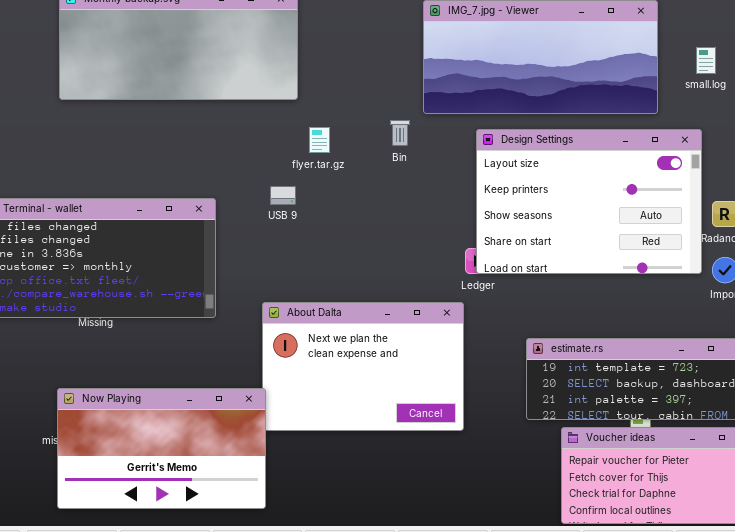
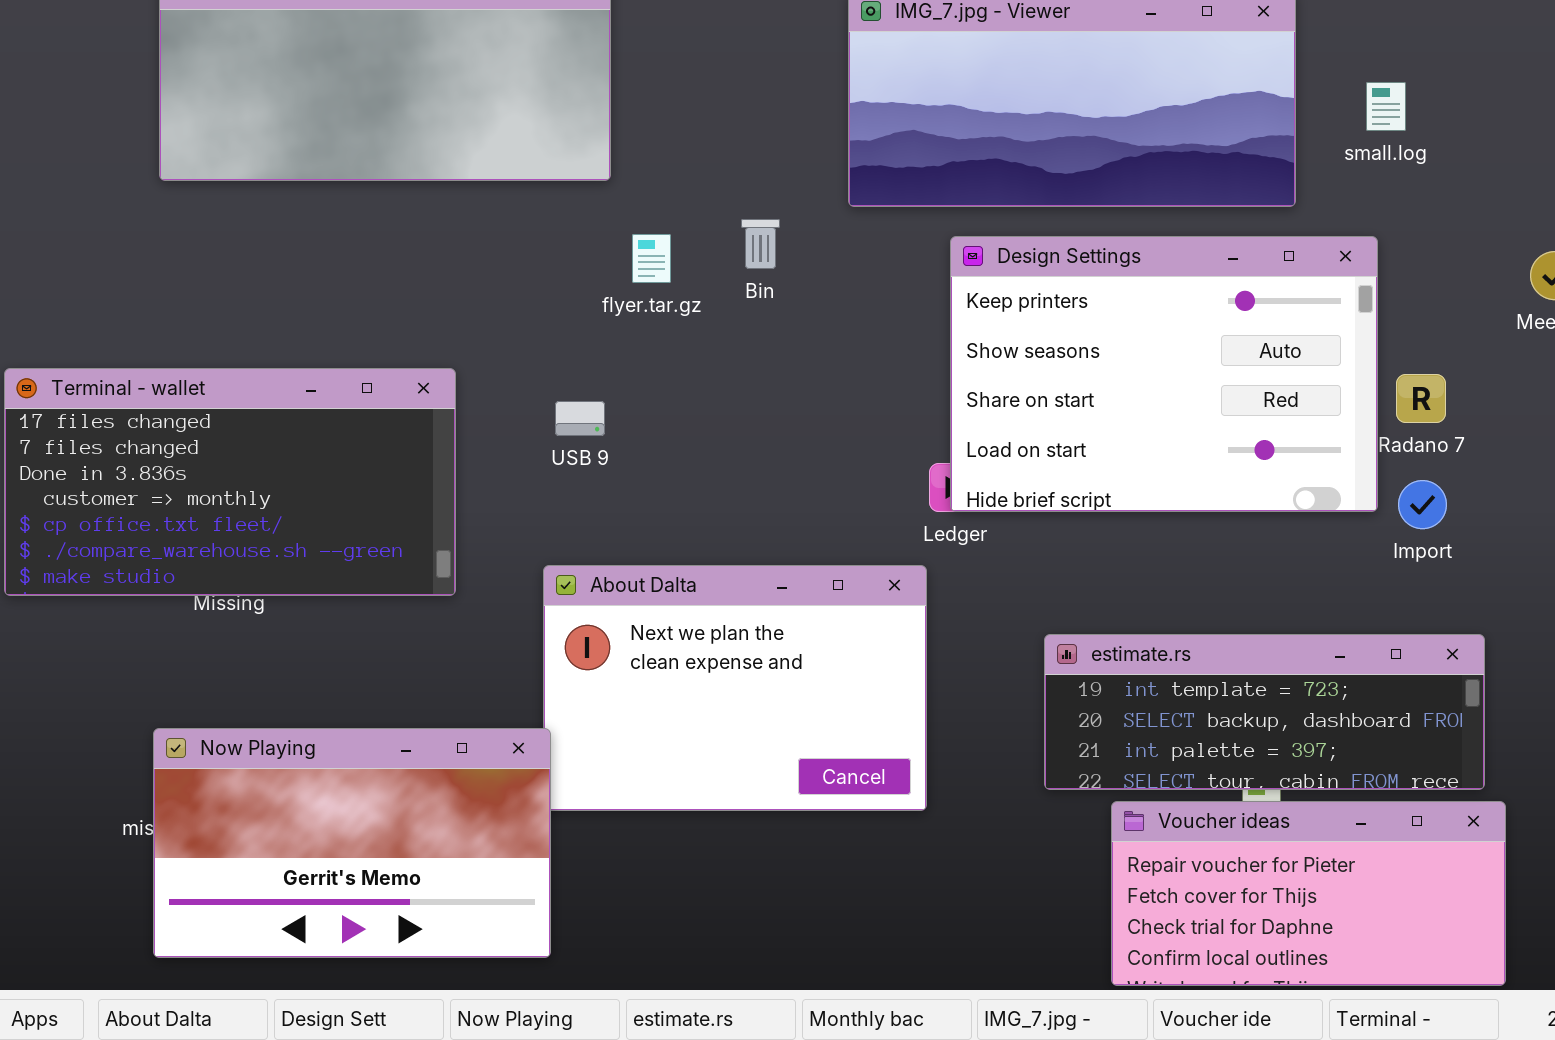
Bin: [390,120,410,146] -> [741,219,780,269], moved
Design Settings: [476,129,702,274] -> [950,236,1378,512], scrolled down 1 row
USB 9: [270,186,296,205] -> [555,401,605,436], moved

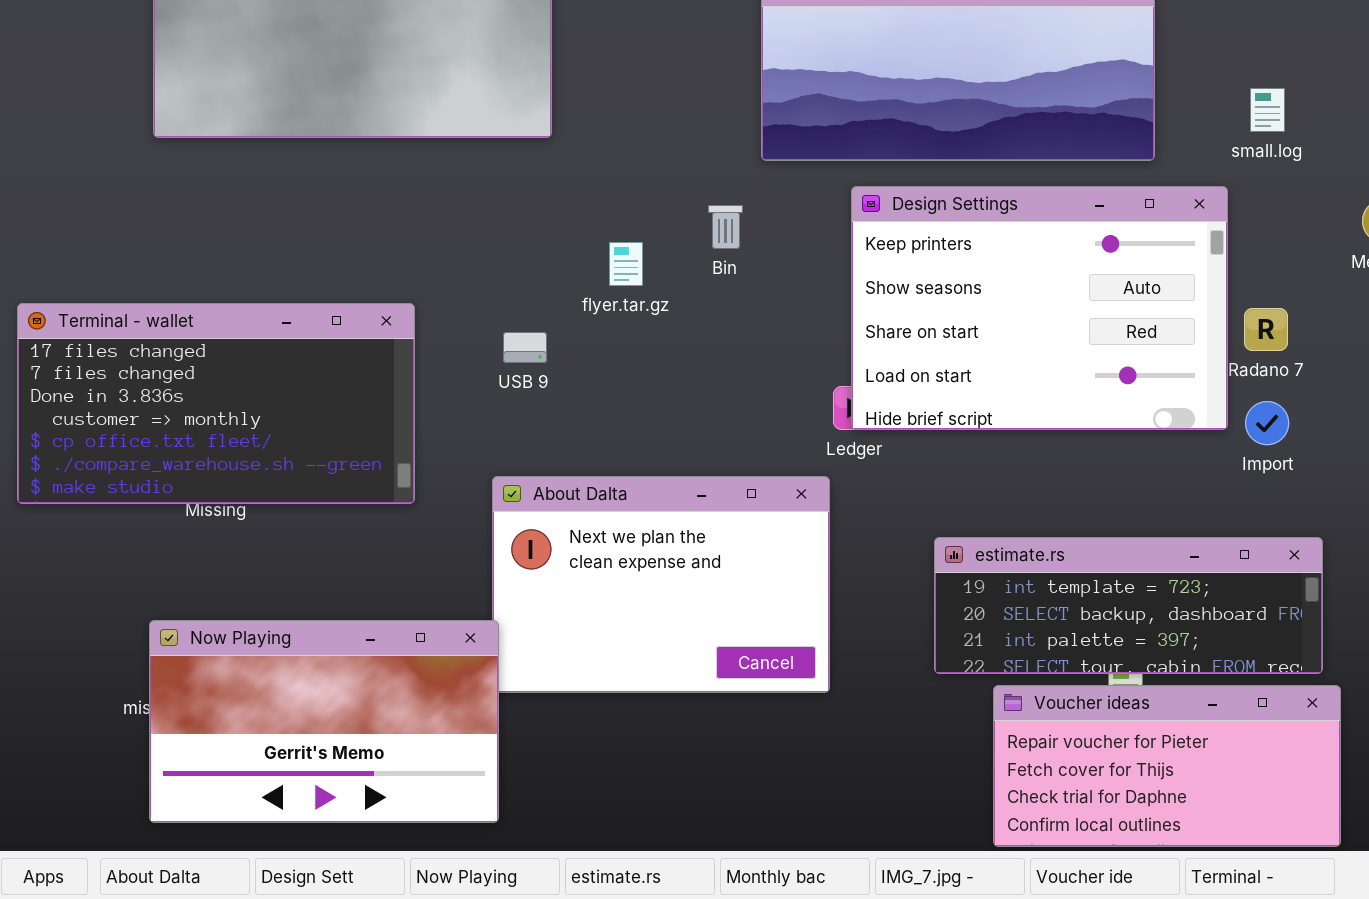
small.log: [1366,82,1406,131] -> [1250,88,1285,132], moved
Bin: [741,219,780,269] -> [708,205,743,249], moved
flyer.tar.gz: [632,234,671,283] -> [609,242,643,286], moved

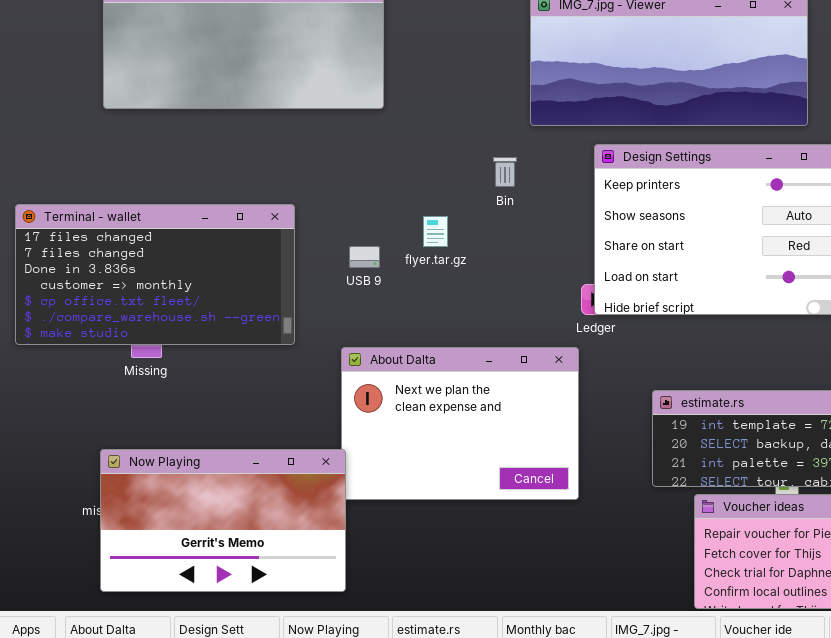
flyer.tar.gz: [609,242,643,286] -> [423,216,448,247], moved
Terminal - wallet: [17,303,415,504] -> [15,204,295,345], moved

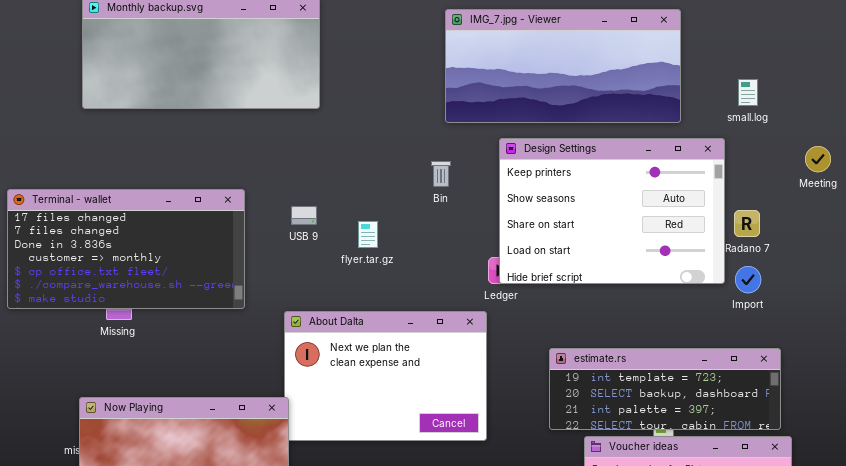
Bin: [493,157,517,187] -> [431,161,451,187], moved
flyer.tar.gz: [423,216,448,247] -> [358,221,378,248], moved
USB 9: [349,246,380,268] -> [291,206,317,225], moved

